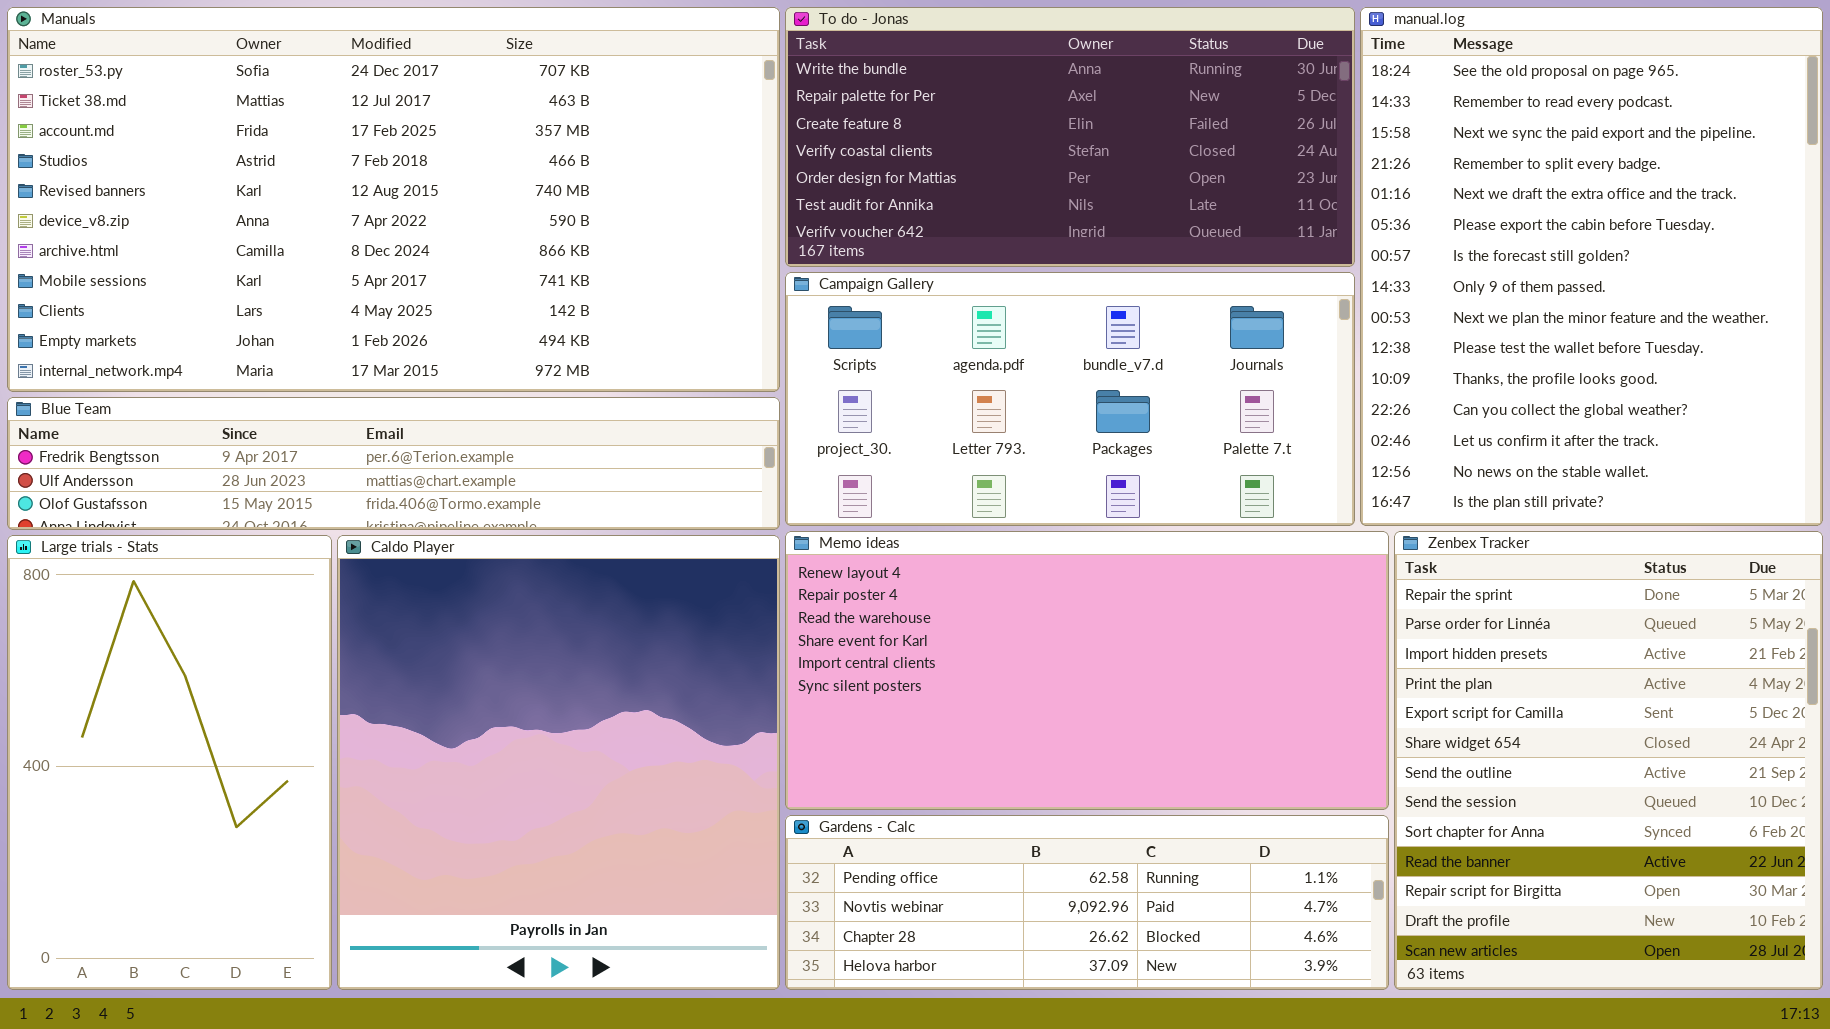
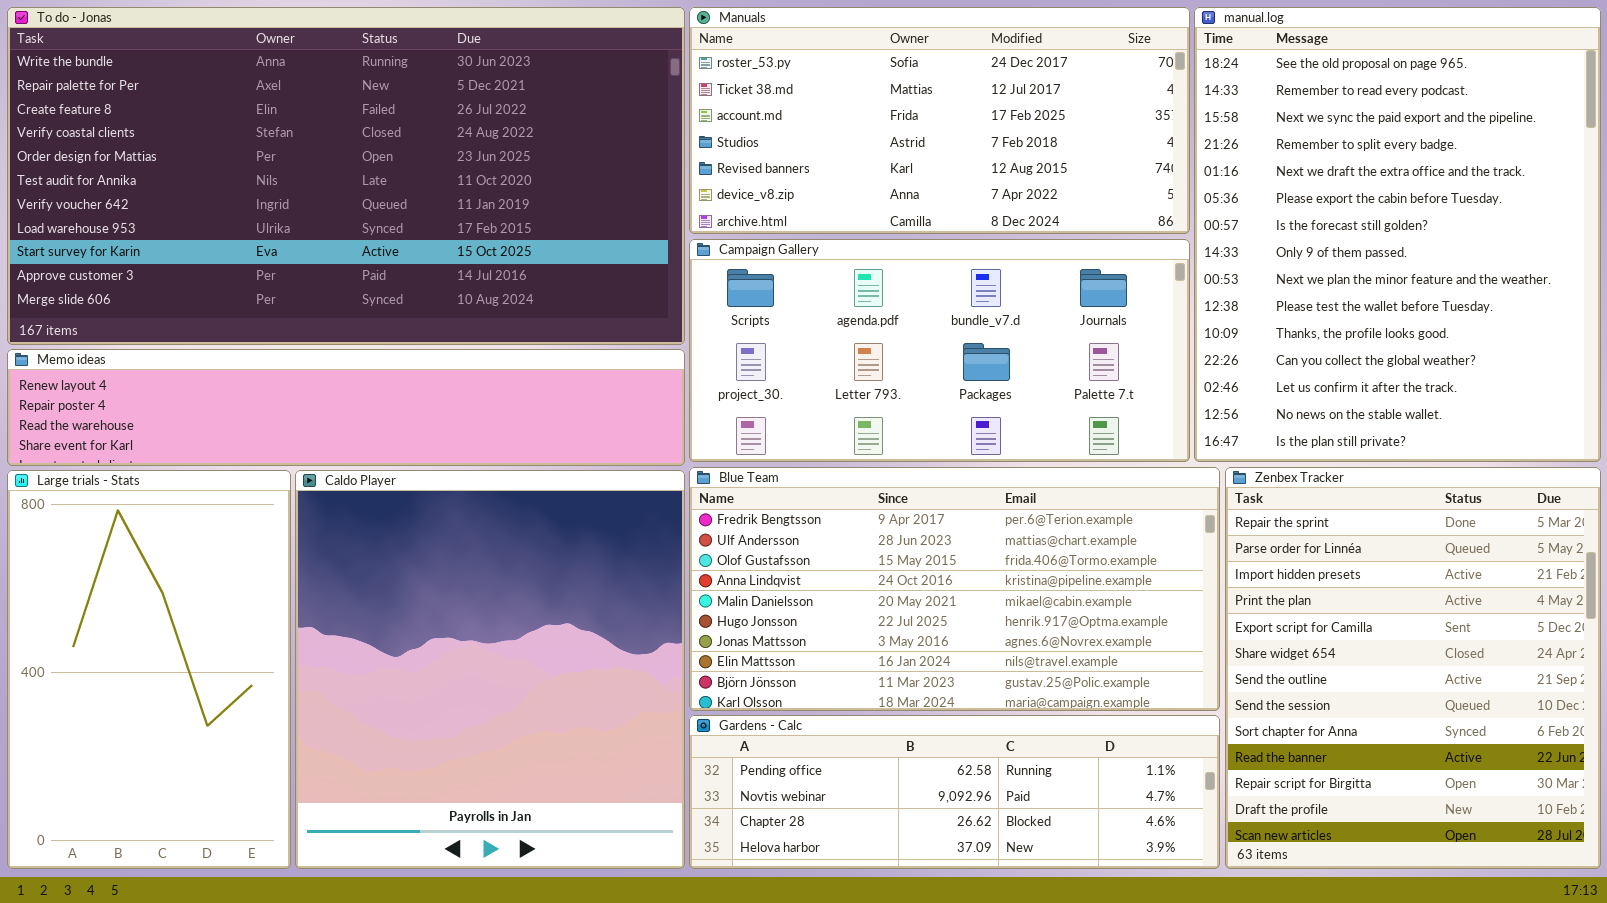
Manuals: [7,7,780,392] -> [689,7,1190,234], moved, resized
To do - Jonas: [785,7,1355,267] -> [7,7,685,345], moved, resized
Blue Team: [7,397,780,530] -> [689,467,1220,711], moved, resized
Memo ideas: [785,531,1389,810] -> [7,349,685,466], moved, resized

